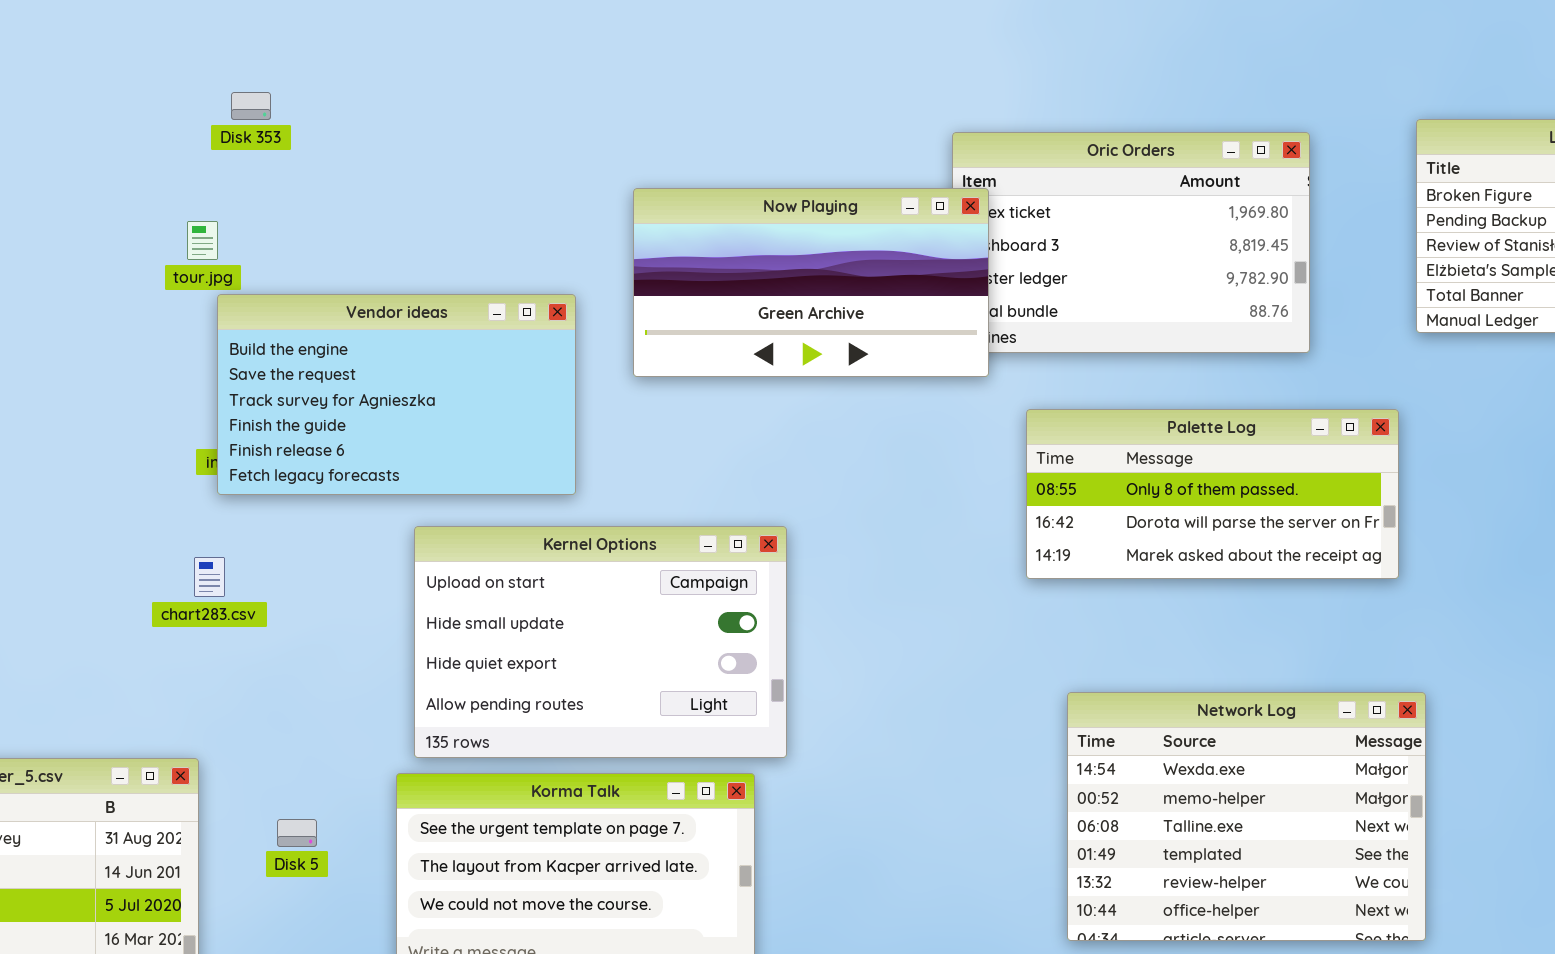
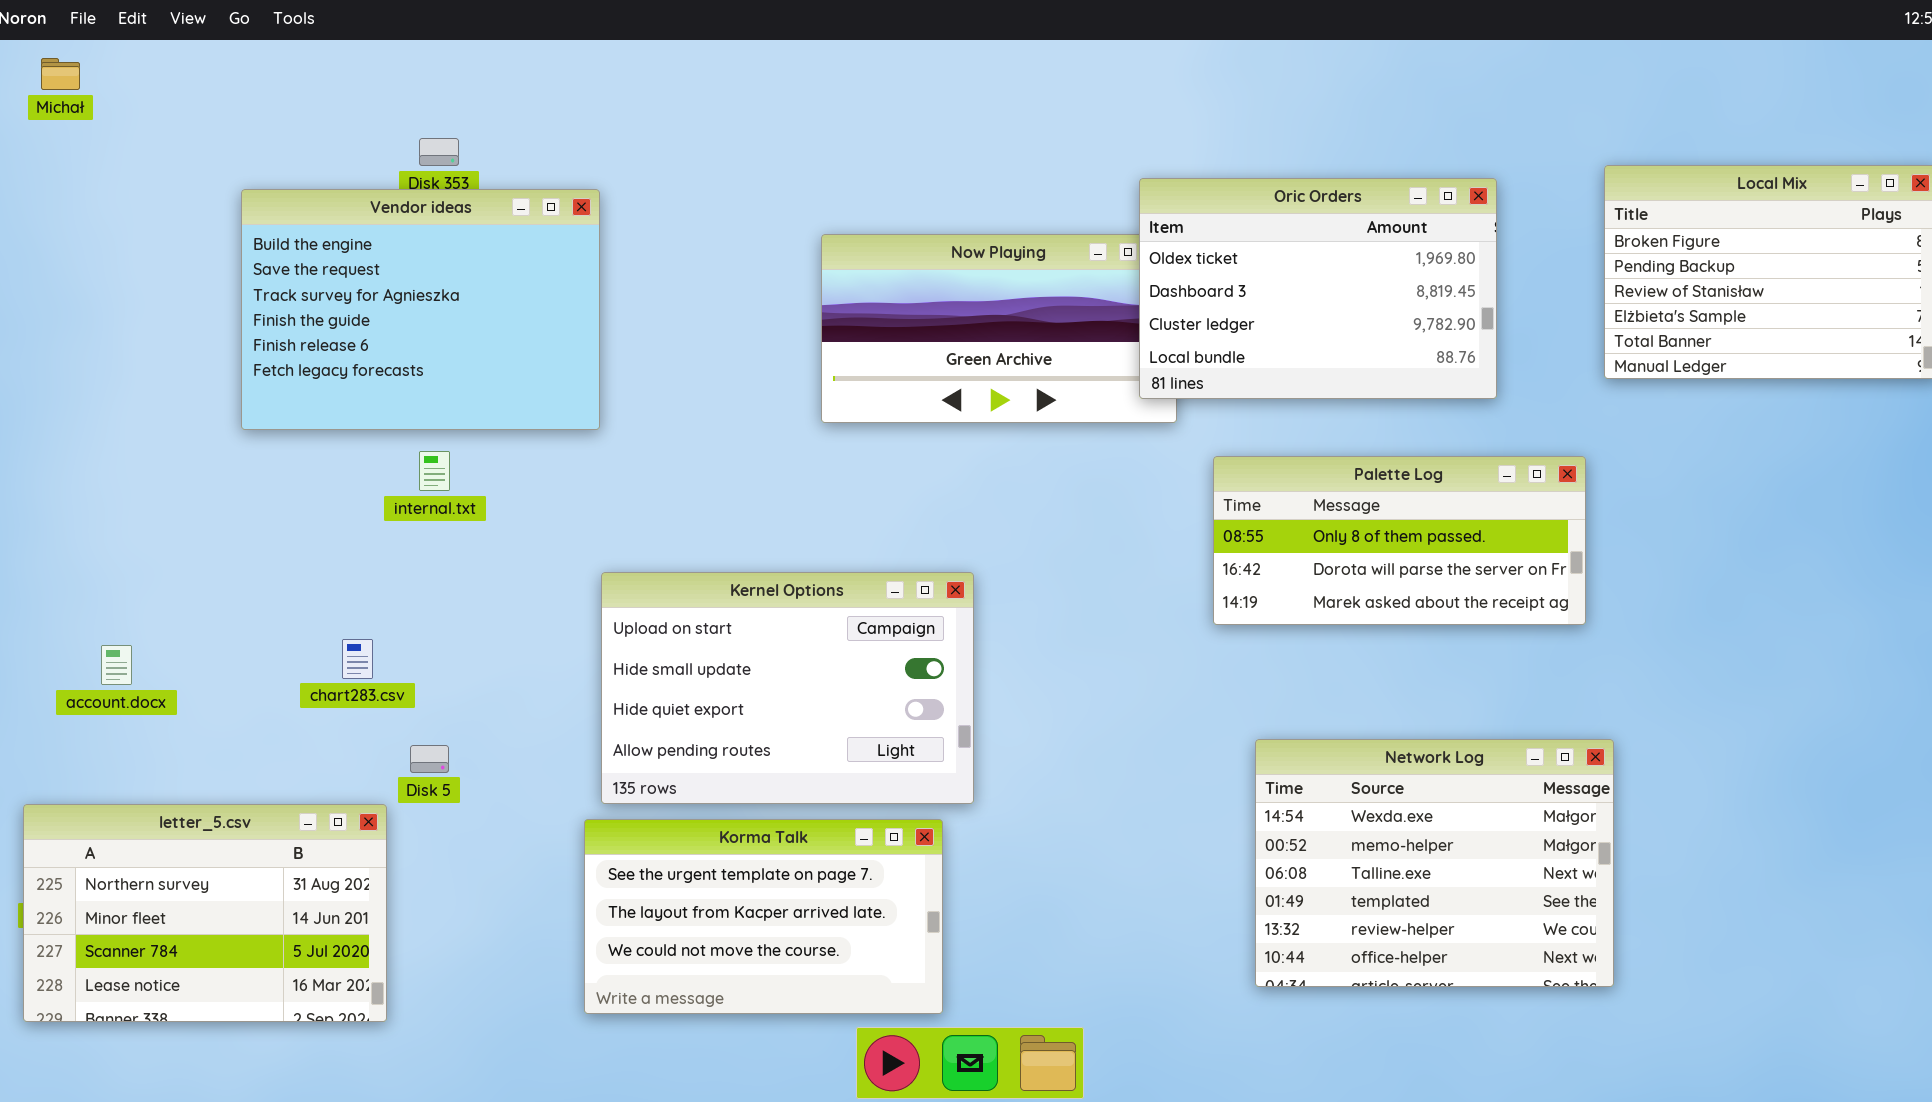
Oric Orders: [952,132,1310,353] -> [1139,178,1497,399], raised
Vendor ideas: [217,294,576,495] -> [241,189,600,430], moved, resized
chart283.csv: [194,557,225,597] -> [342,639,373,679], moved
Disk 5: [277,819,317,847] -> [410,745,449,773], moved

